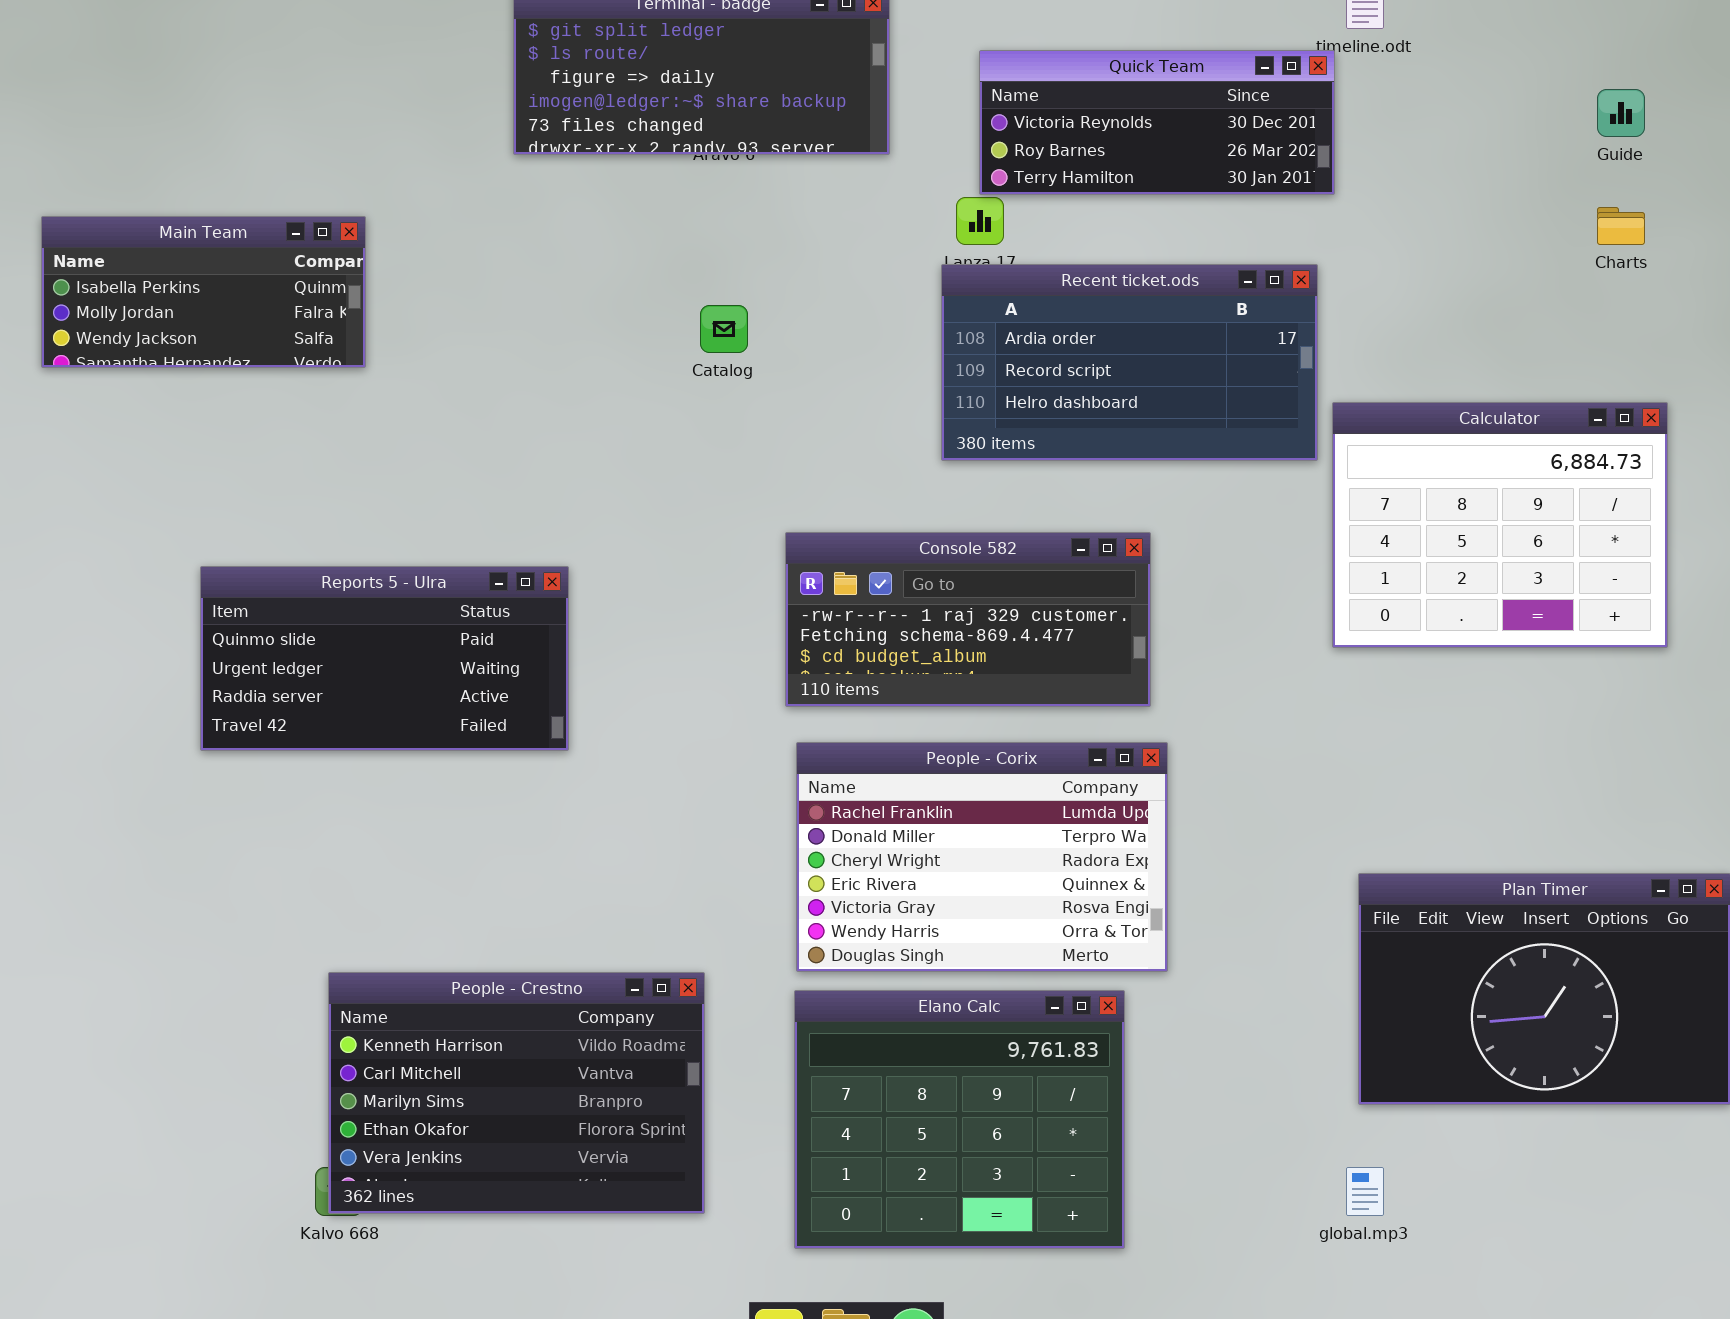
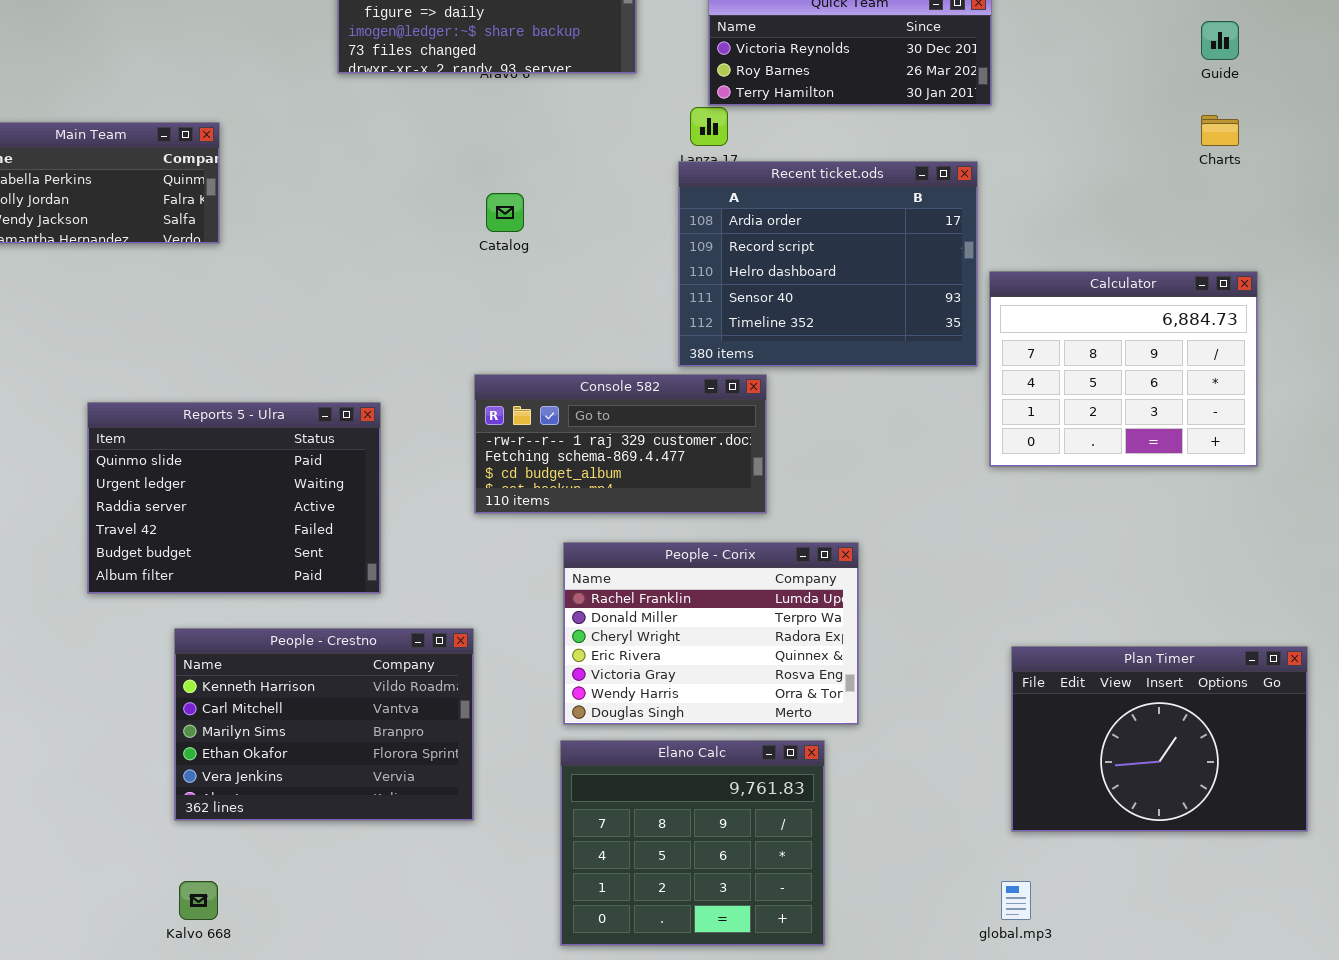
Recent ticket.ods: [941,264,1318,461] -> [678,161,978,367], resized
Console 582: [785,532,1151,707] -> [474,374,767,514], moved
Reports 5 - Ulra: [200,566,569,751] -> [87,402,381,594], resized
People - Crestno: [328,972,705,1214] -> [174,628,474,821], moved

